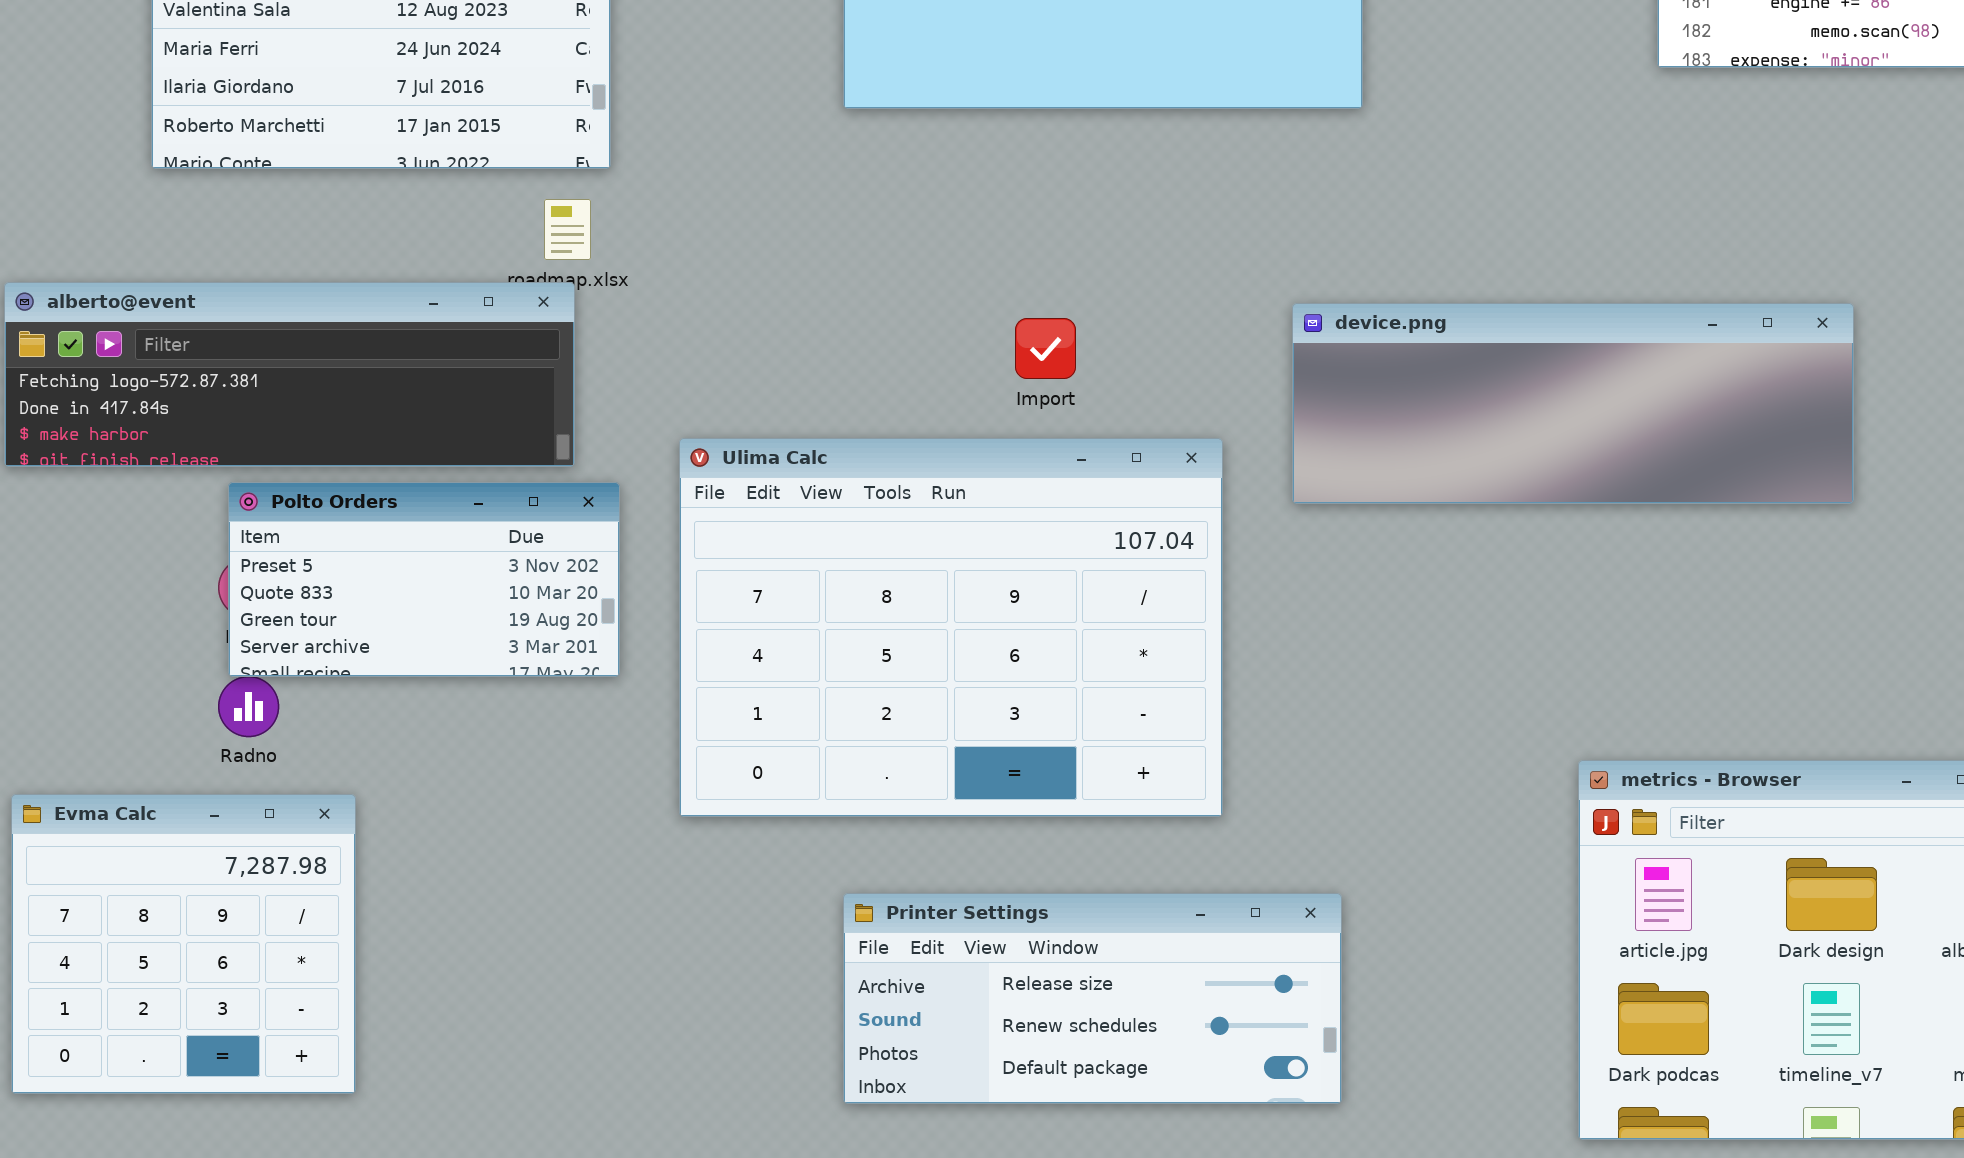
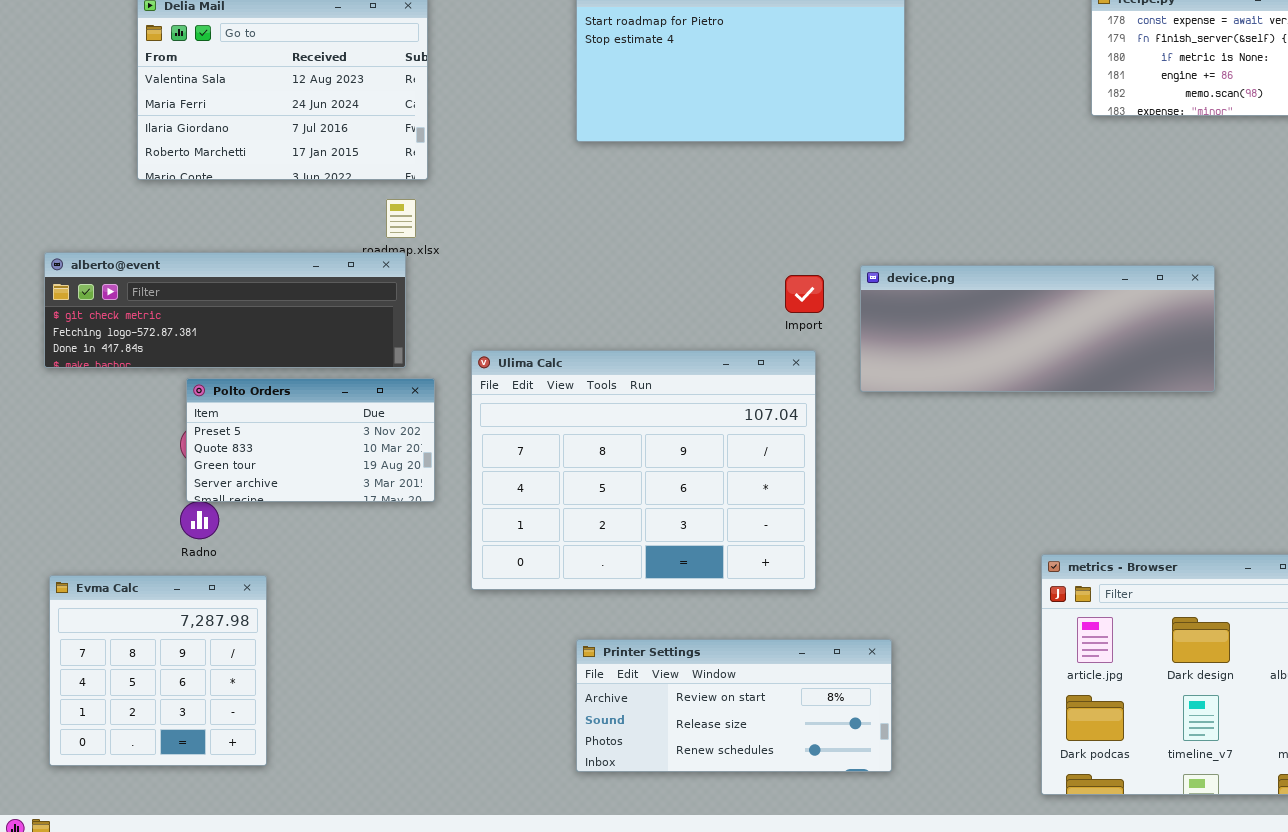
alberto@event: [4,282,575,467] -> [44,252,406,368], scrolled up 1 row
Import: [1015,318,1076,379] -> [785,275,824,313], moved
Printer Settings: [843,893,1342,1104] -> [576,639,892,772], scrolled up 1 row

